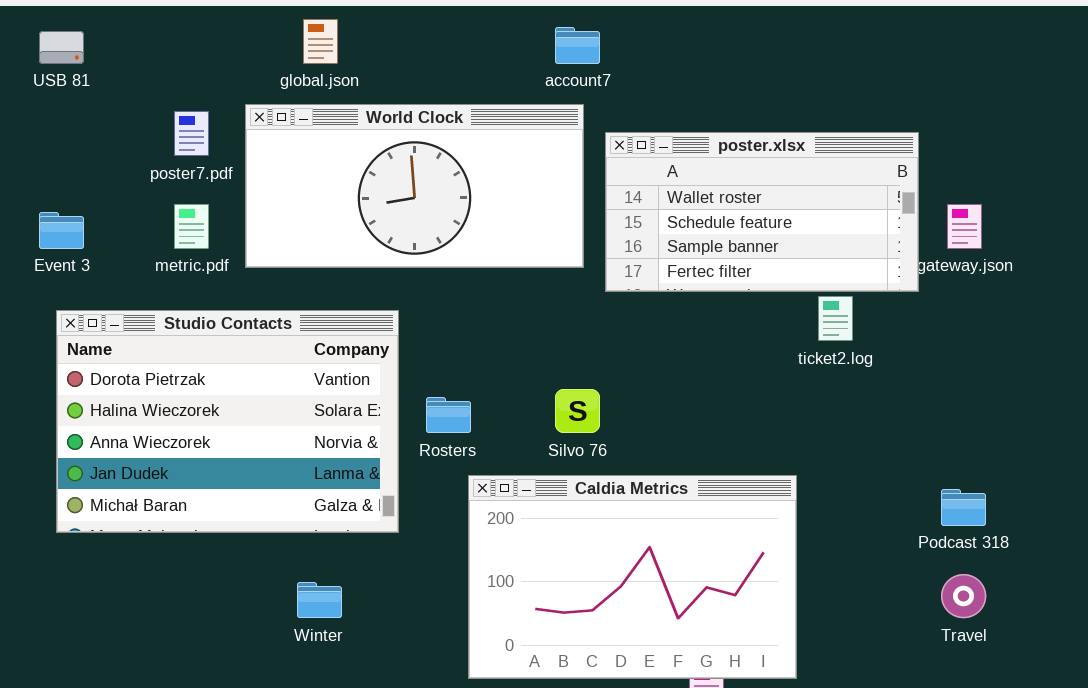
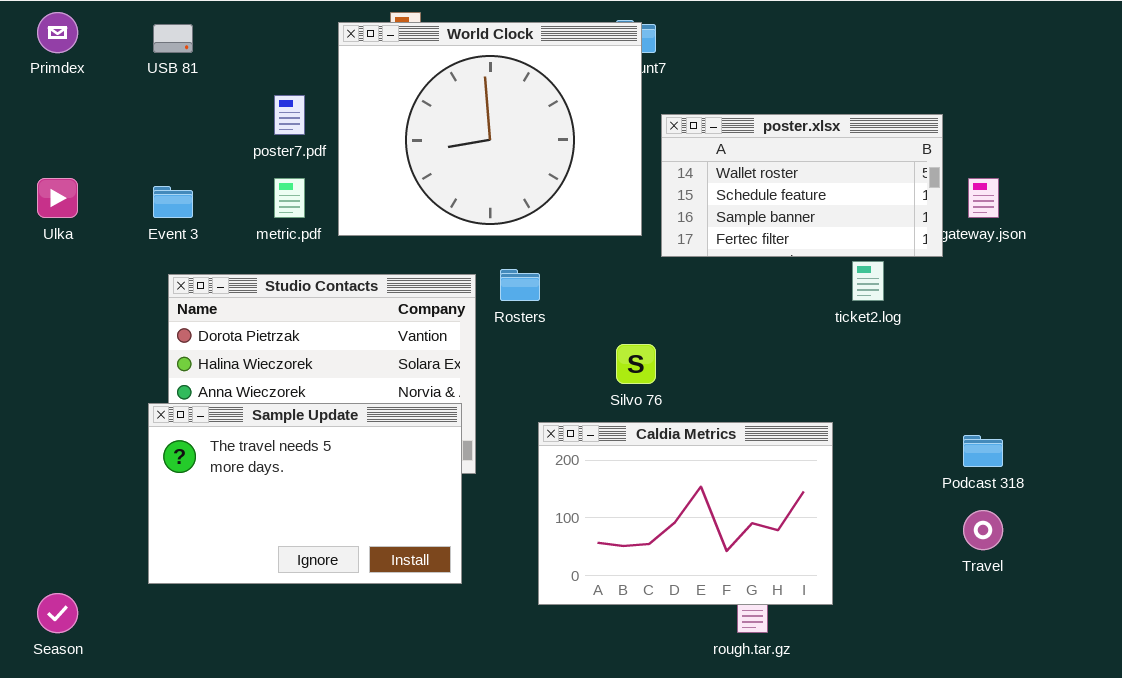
World Clock: [245,104,584,268] -> [338,22,642,236], resized
Rosters: [426,397,471,433] -> [500,269,540,301], moved
Sample Update: none -> [148,403,462,584], opened

